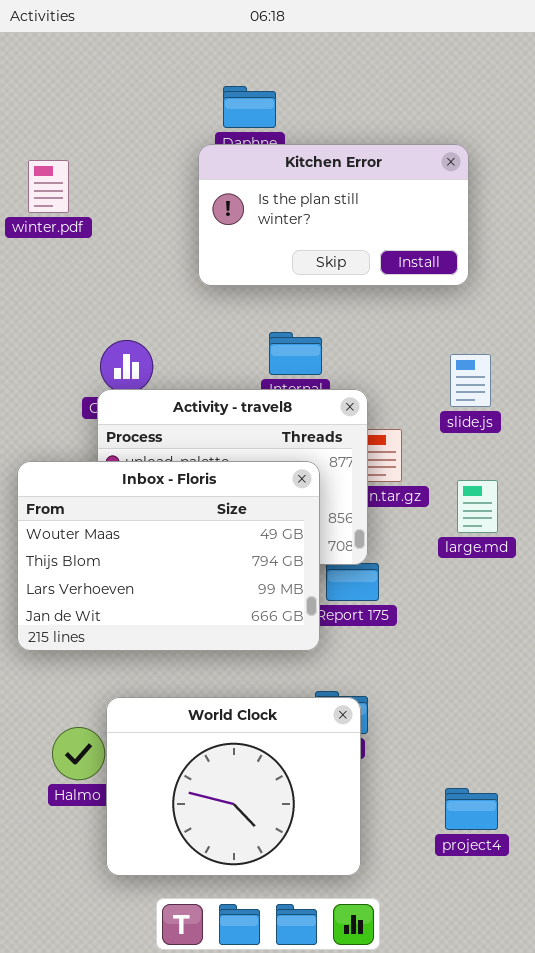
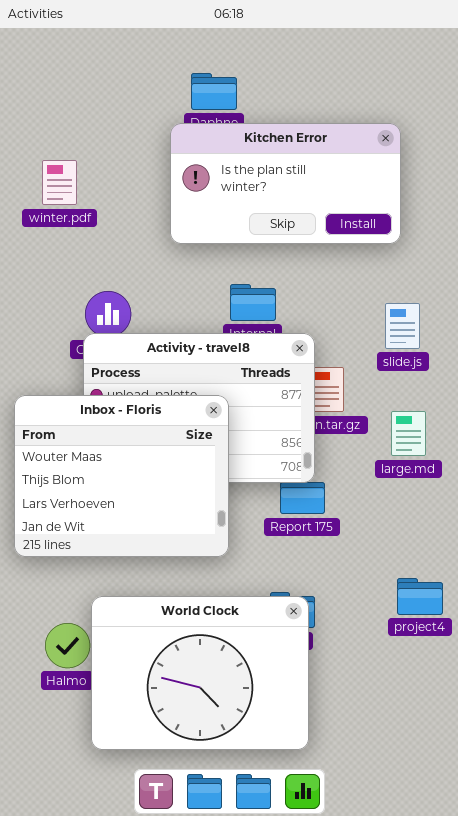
winter.pdf: [28,160,69,213] -> [42,160,77,205], moved
Inbox - Floris: [17,461,320,651] -> [14,395,229,557], resized
project4: [445,788,498,830] -> [397,578,443,615], moved

